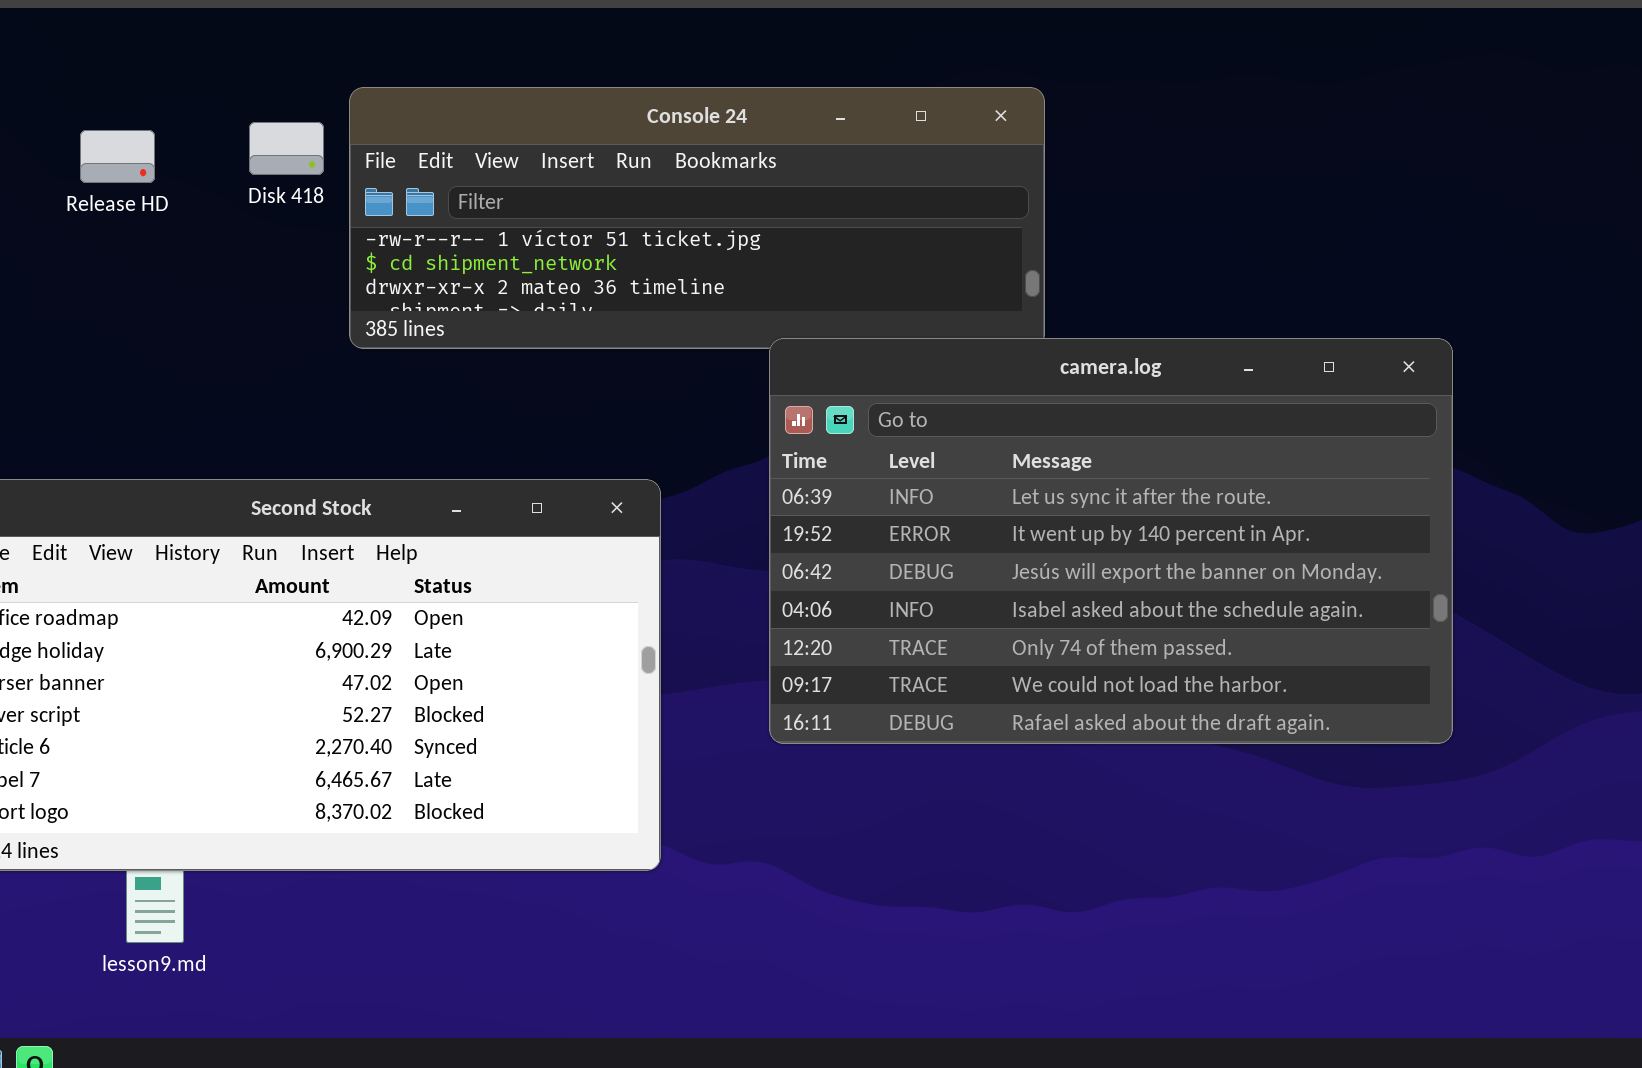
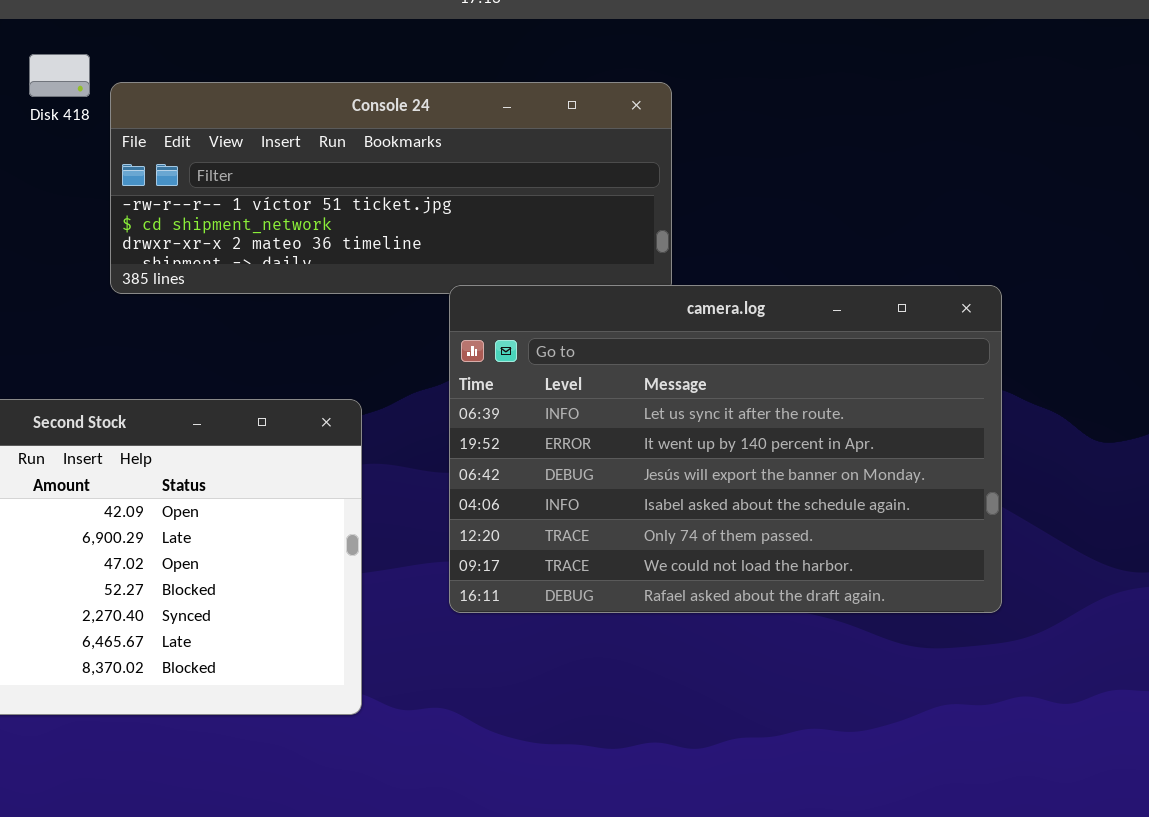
Disk 418: [249,122,324,175] -> [29,54,90,97], moved

